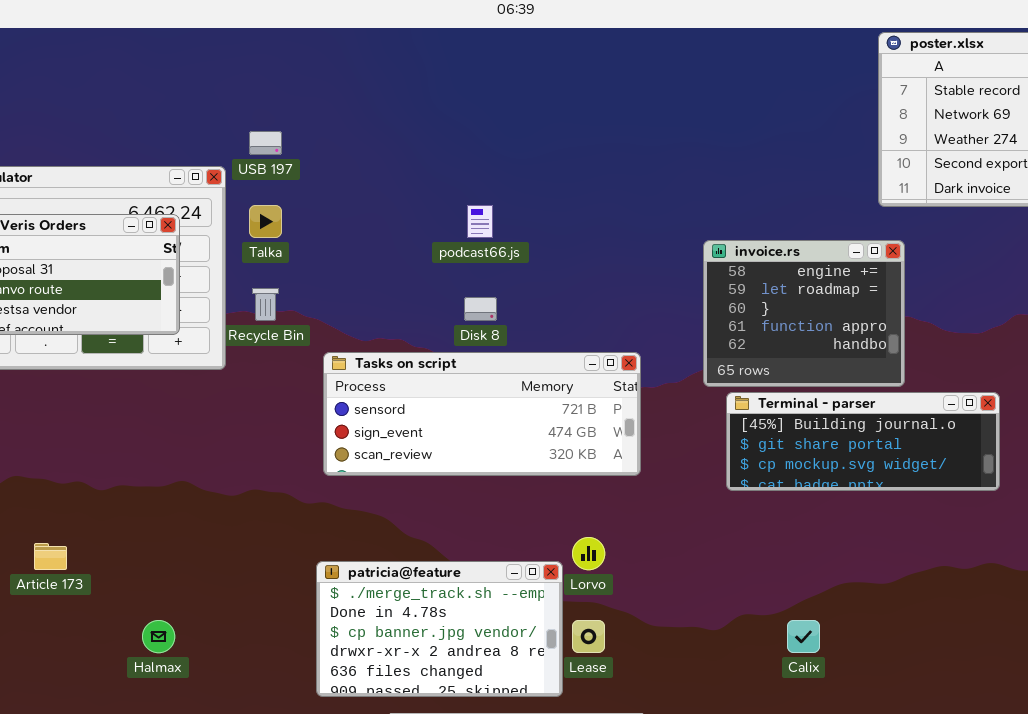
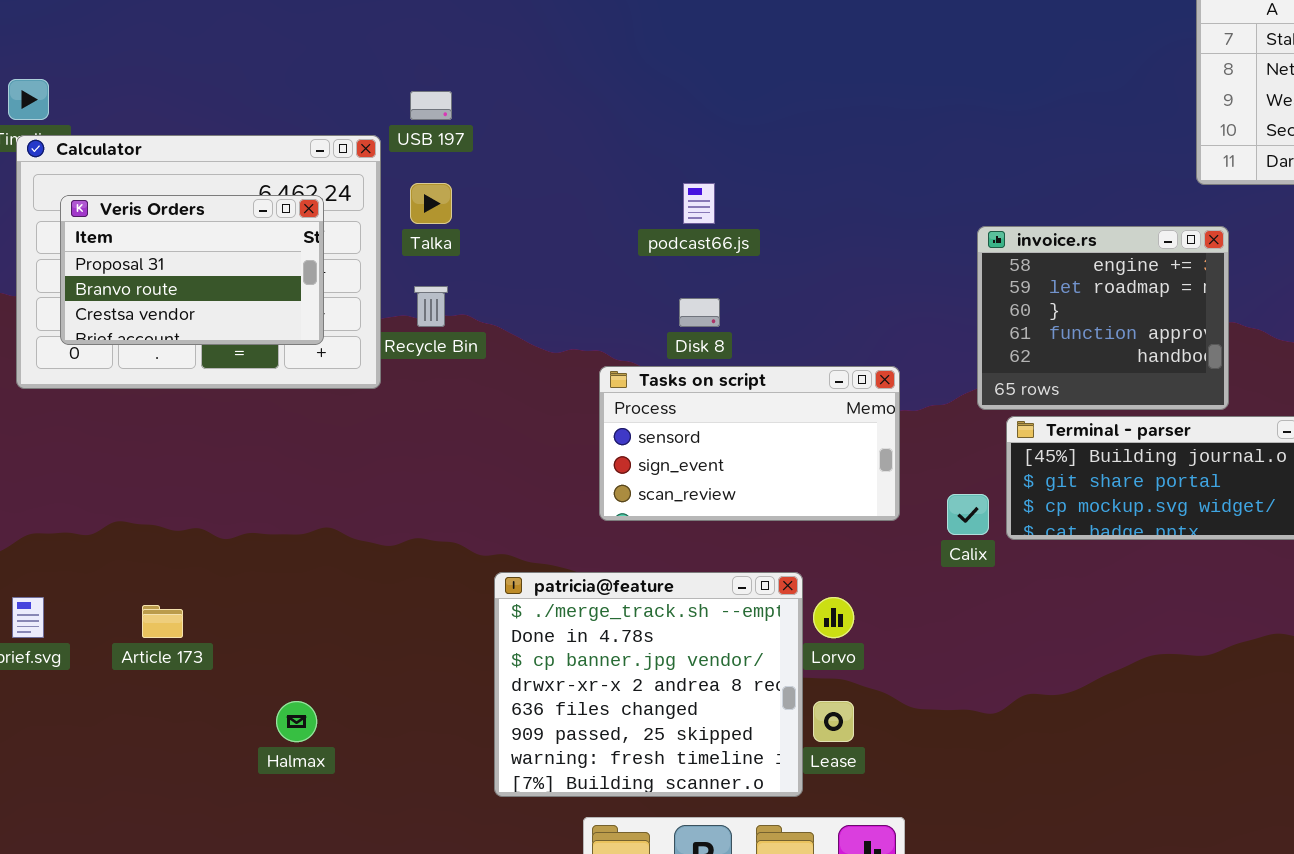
Tasks on script: [323,352,641,476] -> [599,366,900,521], resized
patricia@feature: [316,561,563,697] -> [494,572,803,797], resized
Calix: [787,620,820,653] -> [947,494,989,535], moved

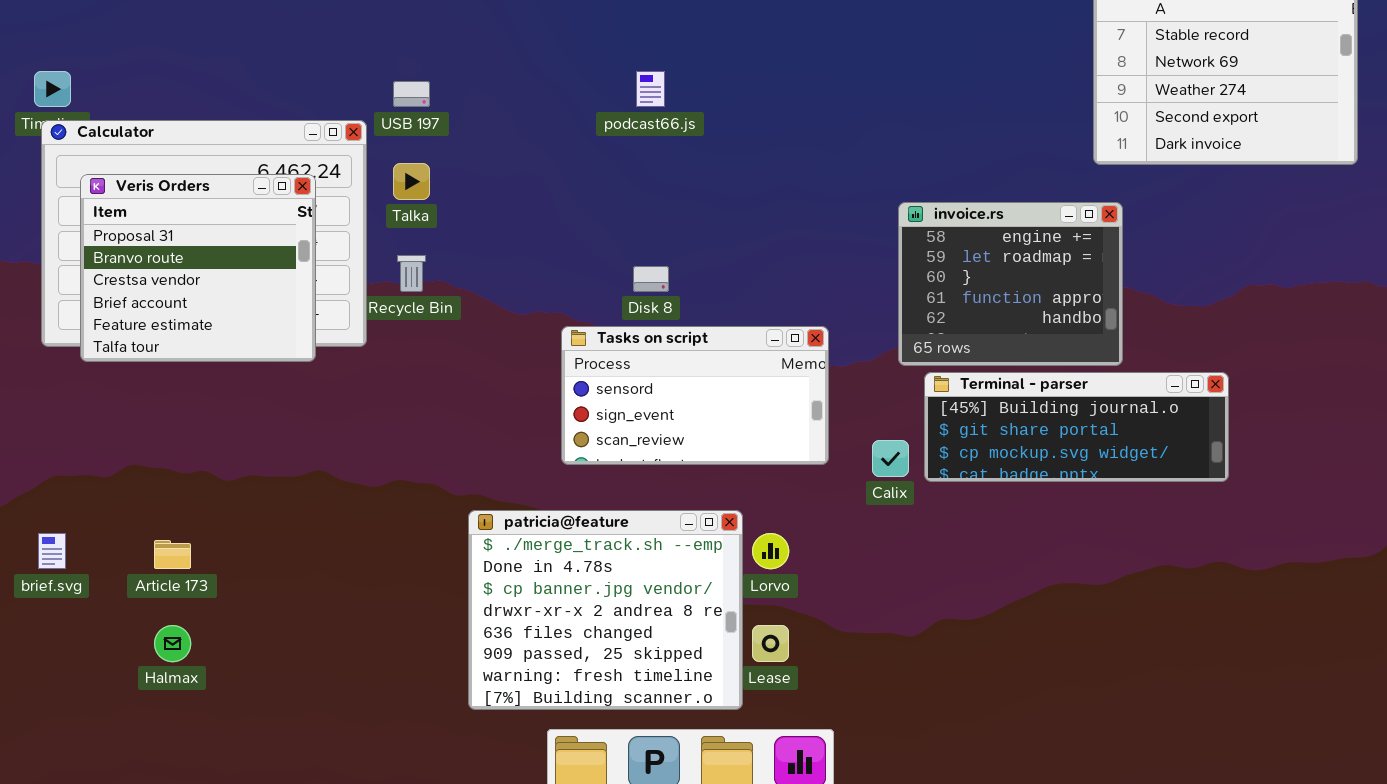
podcast66.js: [683,183,715,224] -> [636,71,665,107], moved
Veris Orders: [60,195,324,345] -> [80,174,316,362], resized
Halmax: [276,701,317,742] -> [154,625,191,662], moved

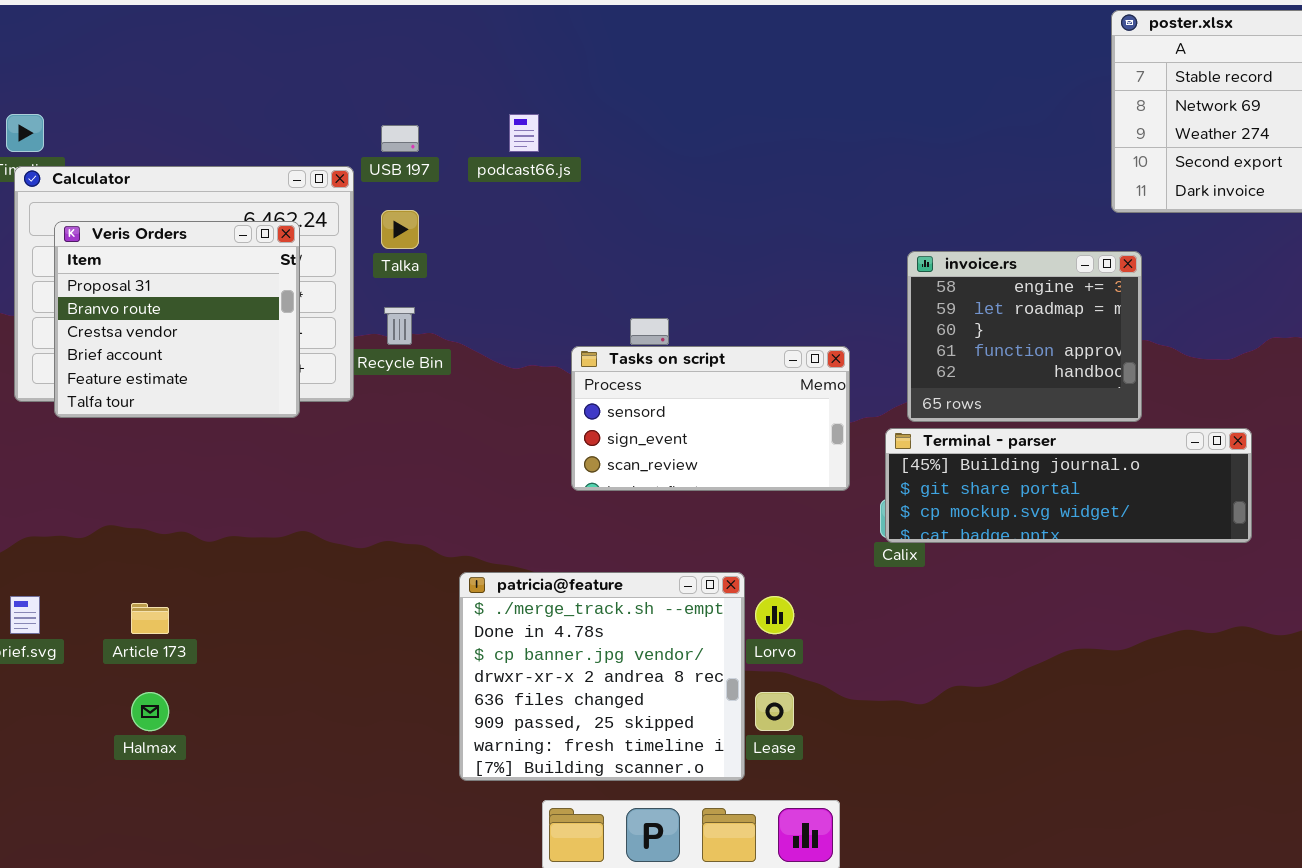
podcast66.js: [636,71,665,107] -> [509,114,539,152], moved
Tasks on script: [561,326,829,465] -> [571,346,850,491], moved
Terminal - parser: [924,372,1229,482] -> [885,428,1252,543], resized

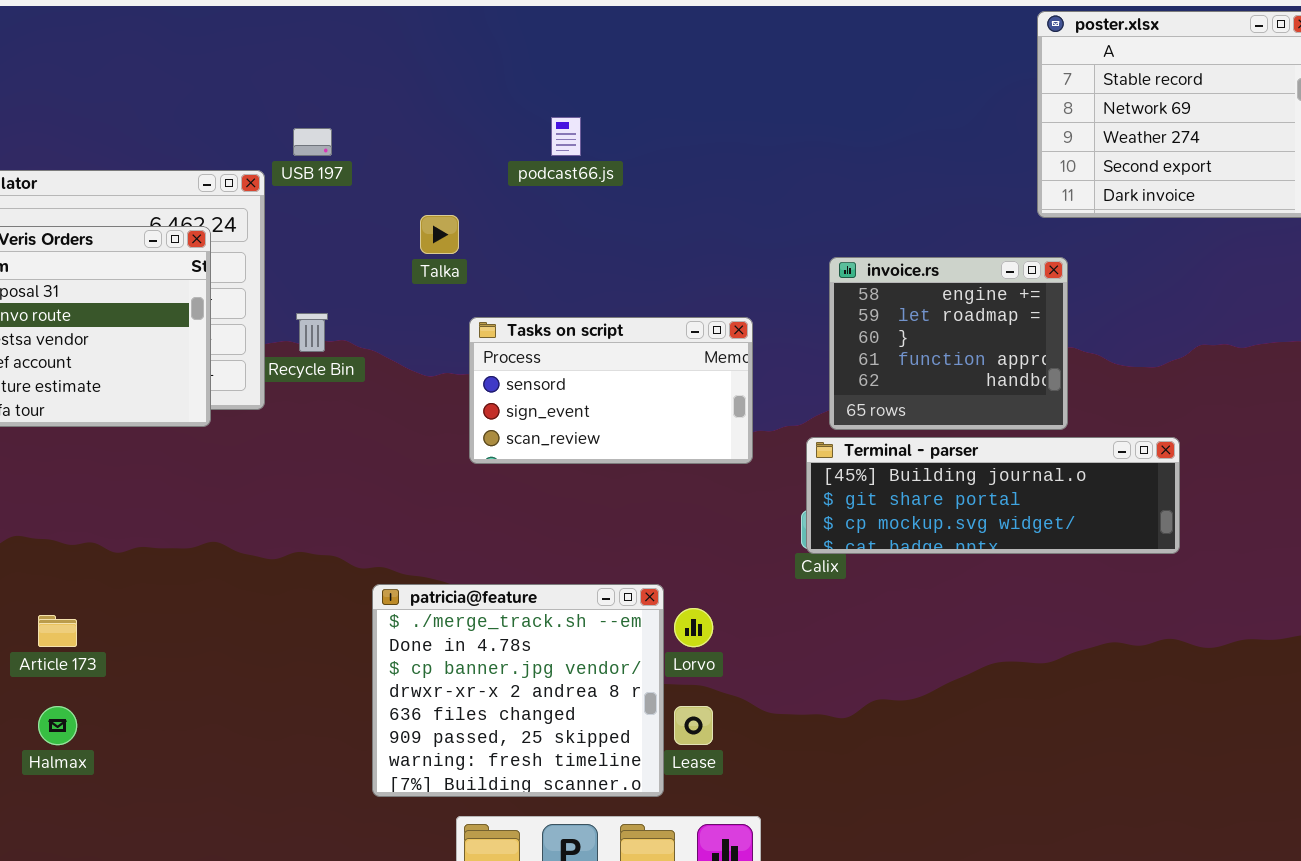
podcast66.js: [509,114,539,152] -> [551,117,581,156], moved
Talka: [381,210,419,249] -> [420,215,459,254], moved
Tasks on script: [571,346,850,491] -> [469,317,753,464], moved

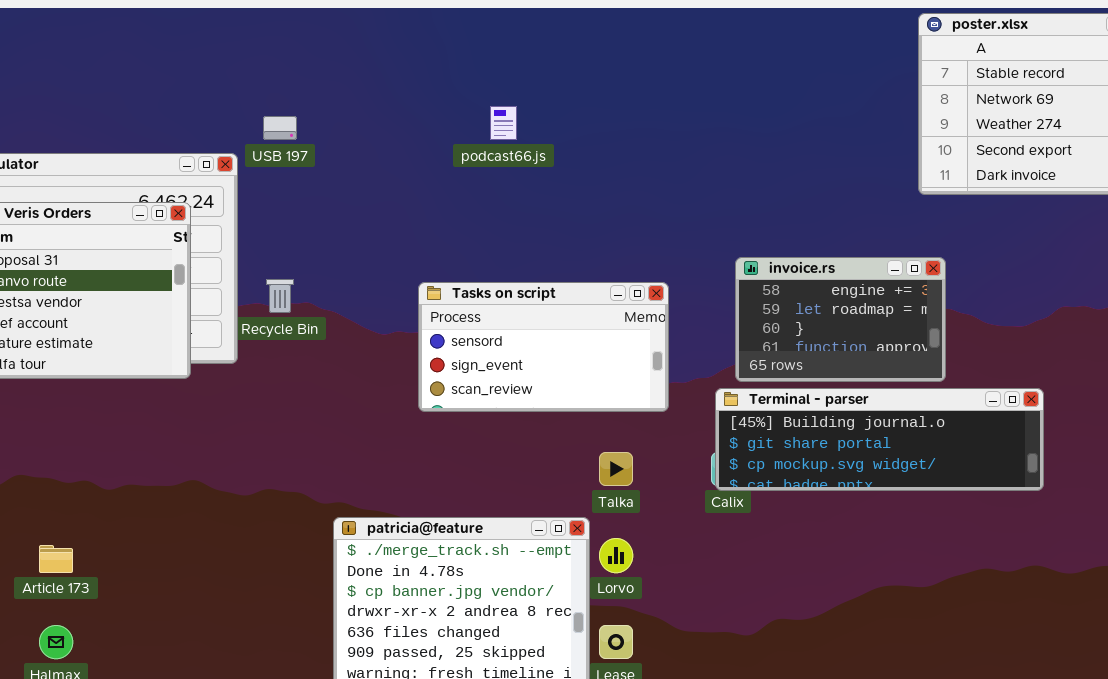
Talka: [420,215,459,254] -> [599,452,633,486], moved
invoice.rs: [829,257,1068,430] -> [735,257,946,382], resized

